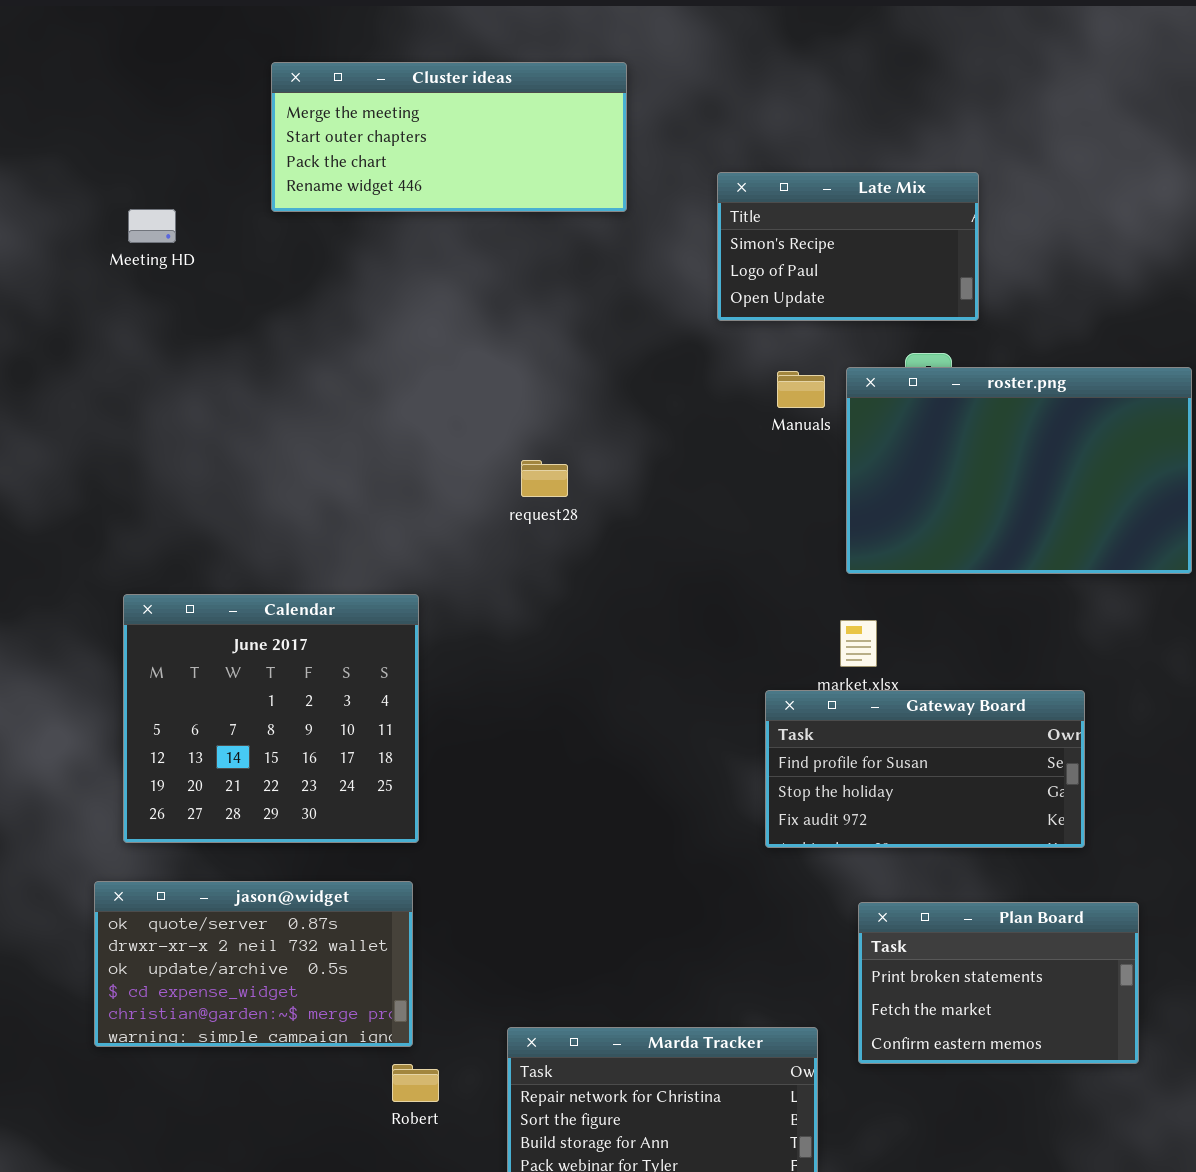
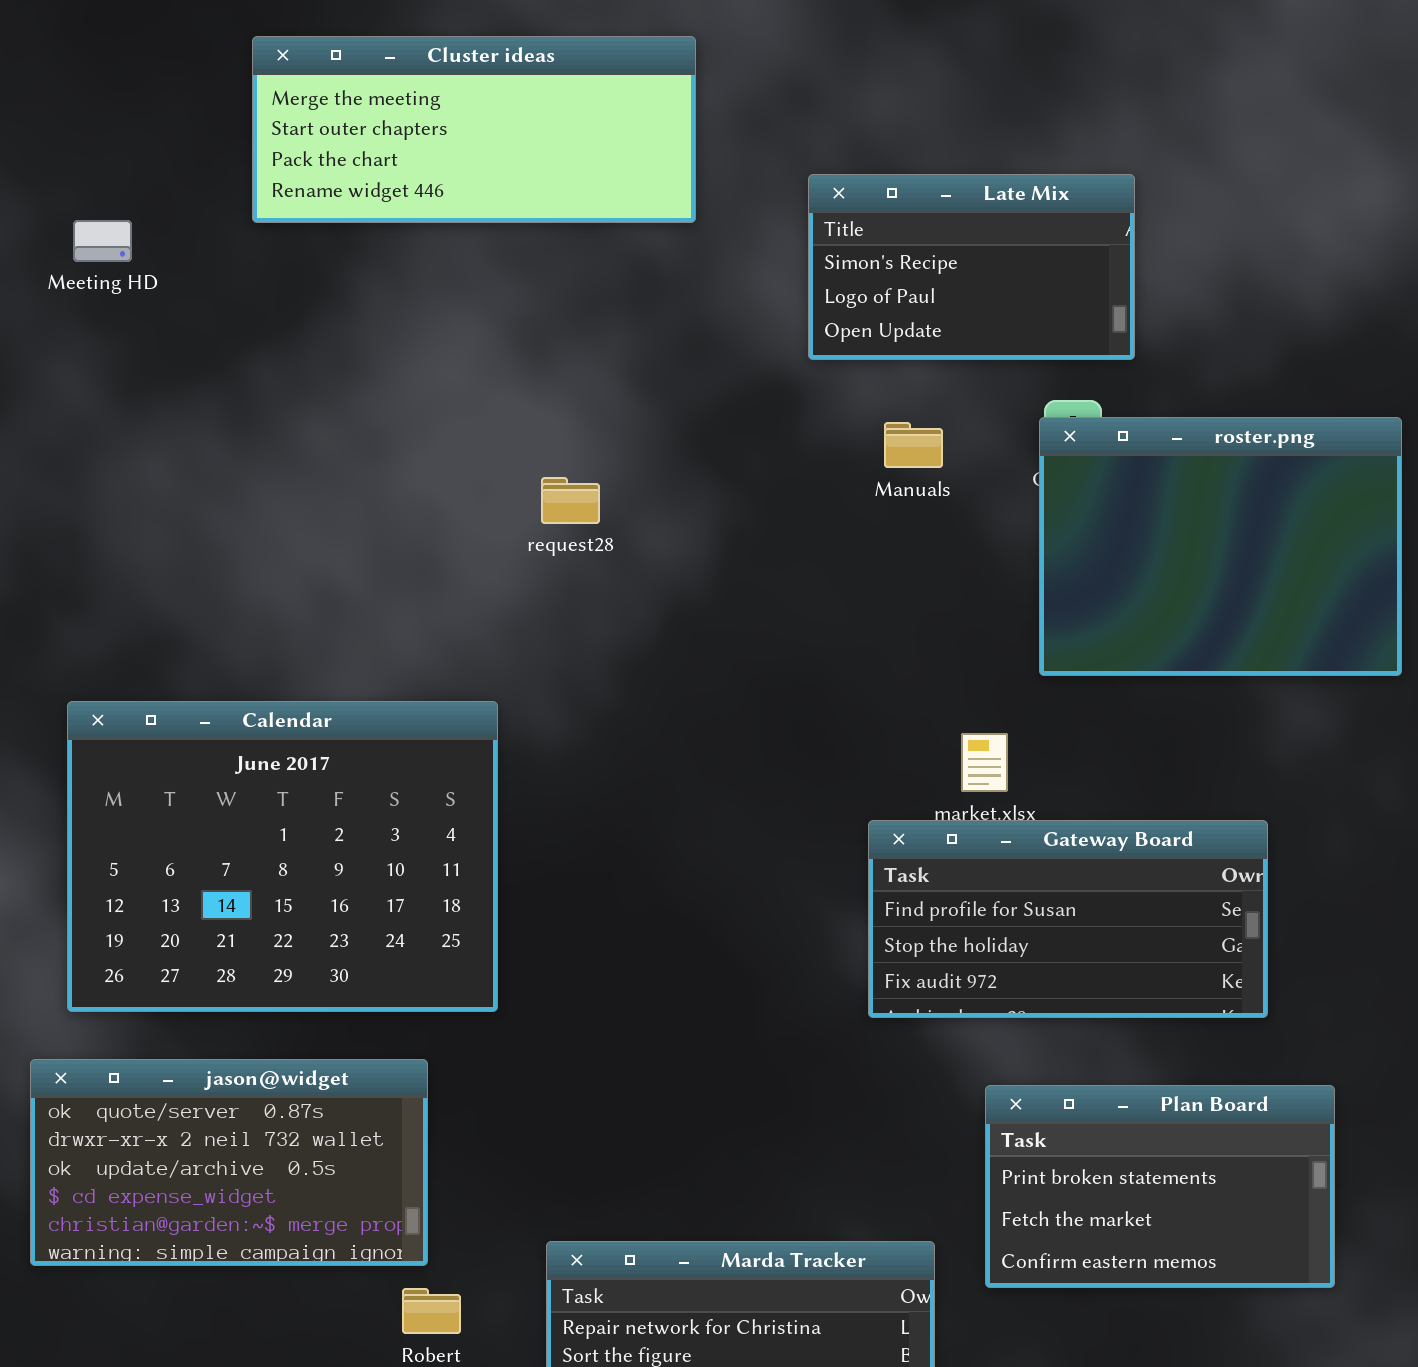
roster.png: [846,367,1192,574] -> [1039,417,1402,676], resized
request28: [521,460,568,497] -> [541,477,600,524], moved
Calendar: [123,594,419,843] -> [67,701,498,1012], resized

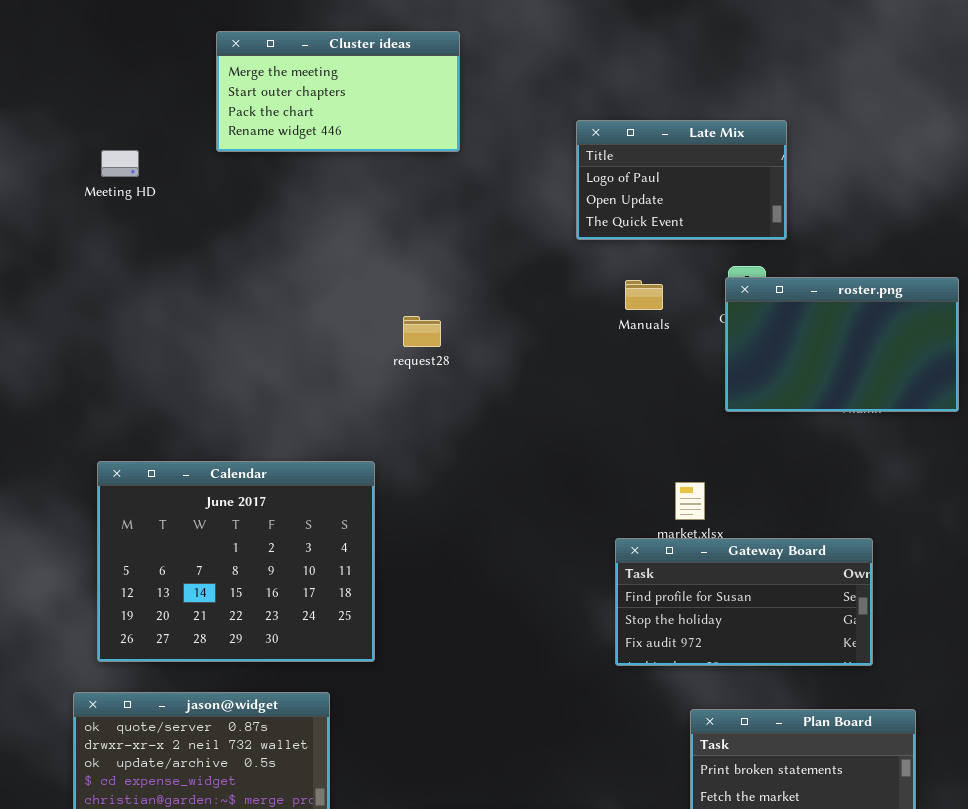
Cluster ideas: [252,36,696,223] -> [216,31,460,152], resized
Late Mix: [808,174,1135,360] -> [576,120,787,240], scrolled down 1 row
roster.png: [1039,417,1402,676] -> [725,277,959,412], resized

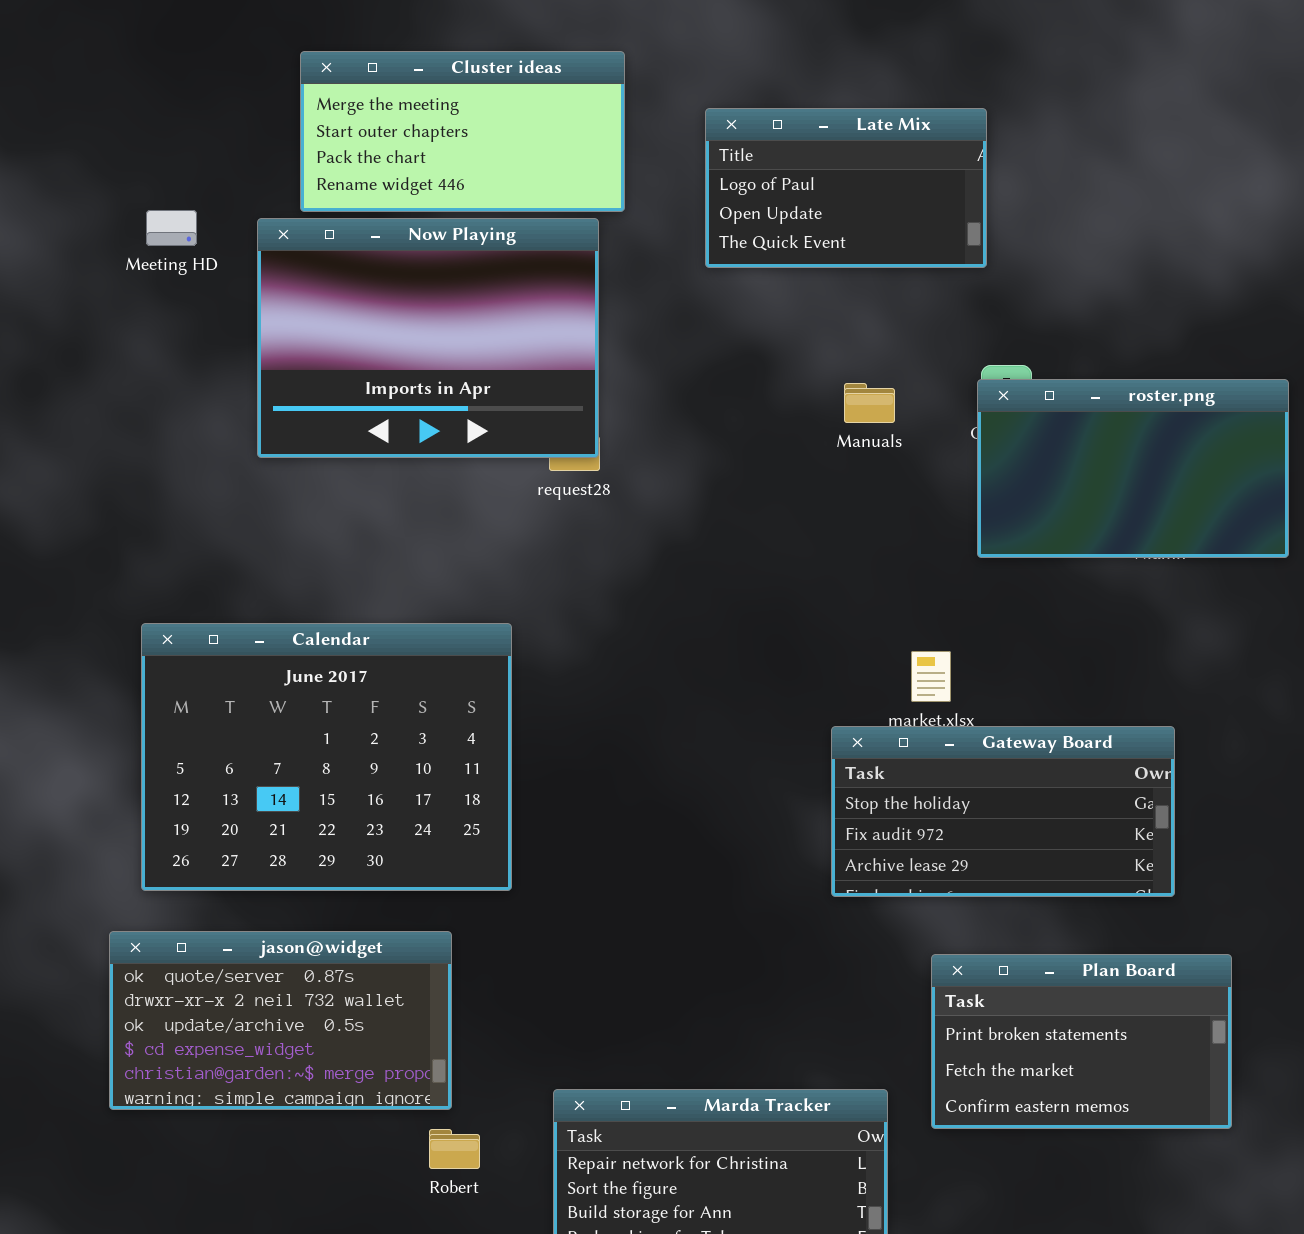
Late Mix: [576,120,787,240] -> [705,108,987,268], moved
Now Playing: none -> [257,218,599,458], opened
Gateway Board: [615,538,873,666] -> [831,726,1175,897], scrolled down 1 row

